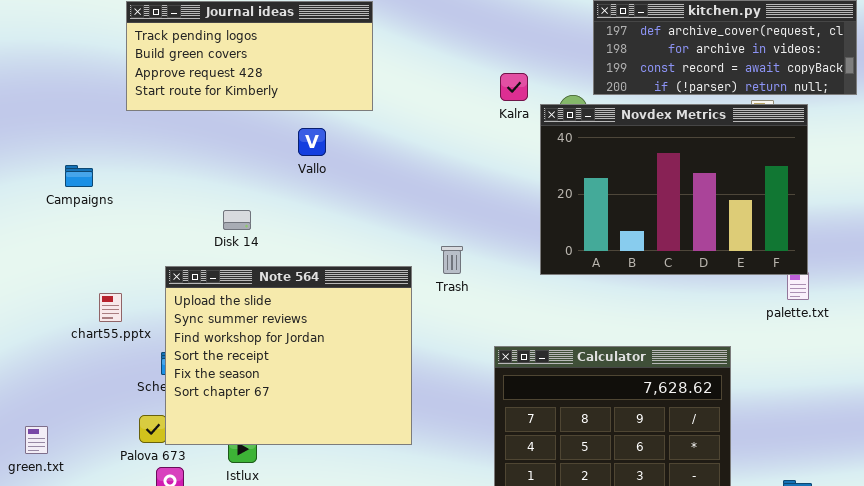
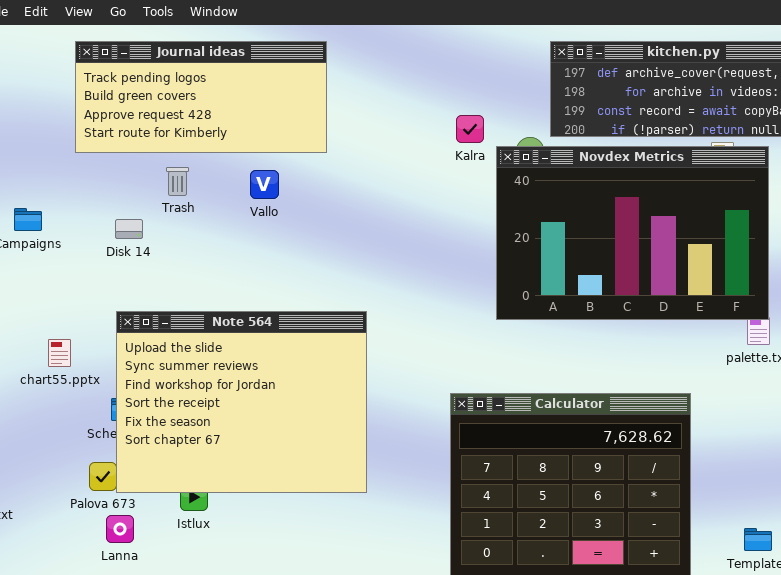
Disk 14: [223,210,251,230] -> [115,219,143,239], moved
Trash: [441,246,463,274] -> [166,167,189,196], moved

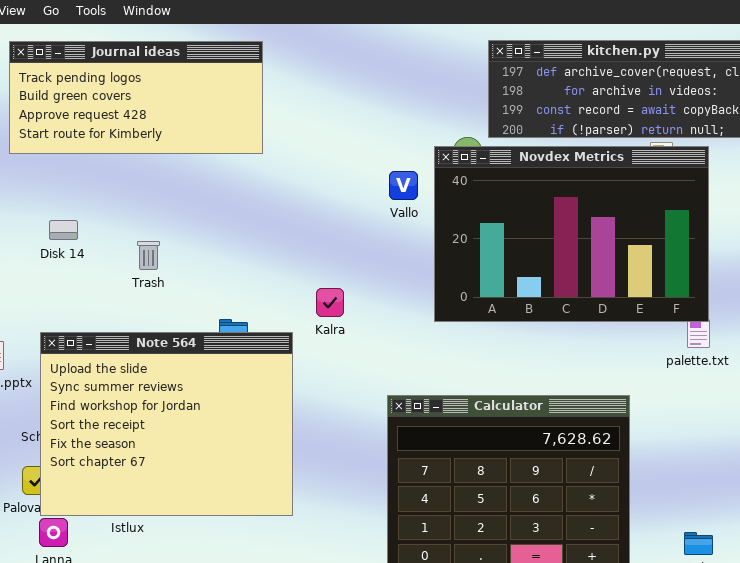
Kalra: [456,115,484,143] -> [316,288,344,317], moved
Trash: [166,167,189,196] -> [137,241,160,270], moved
Vallo: [250,170,279,199] -> [389,171,418,200], moved
Note 564: [116,311,367,493] -> [40,332,293,516], moved

